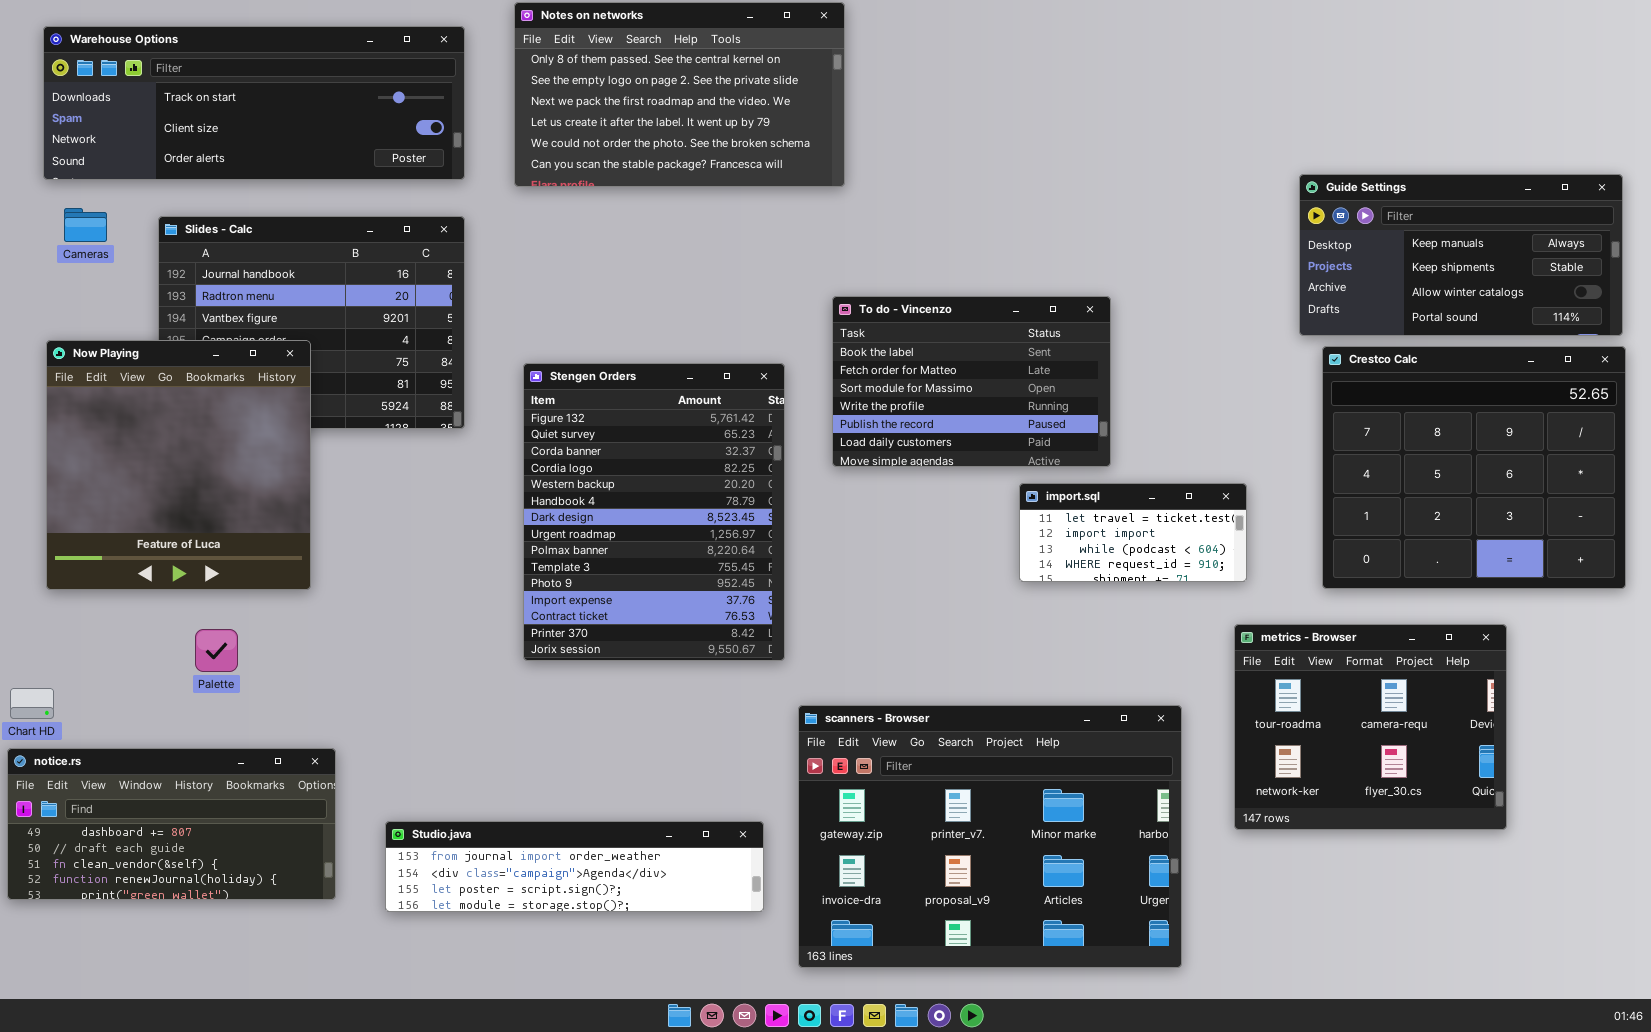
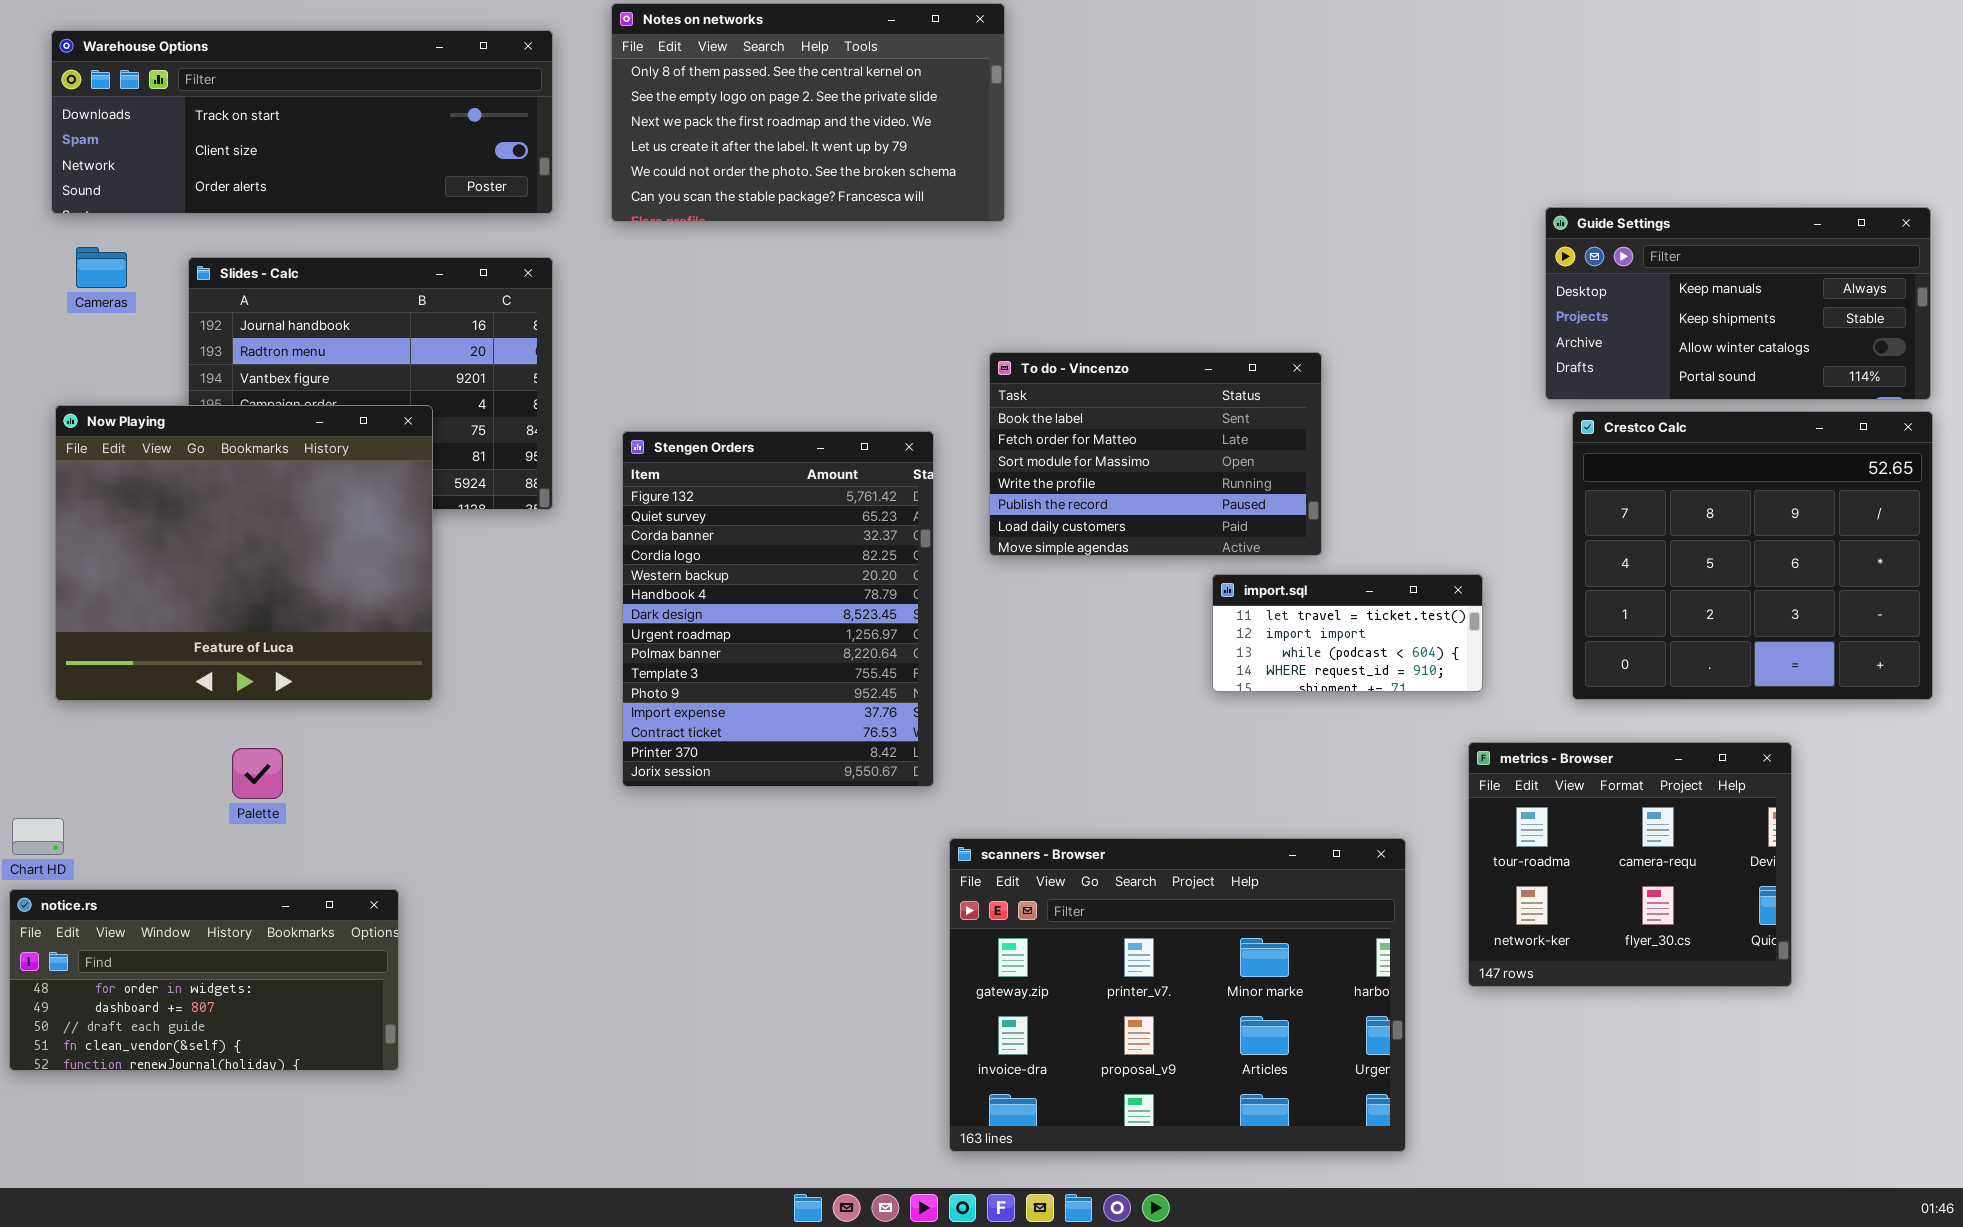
Now Playing: [46,340,311,590] -> [55,405,433,701], resized
notice.rs: [7,748,336,900] -> [9,889,399,1071], scrolled up 1 row
Studio.java: [385,821,764,912] -> none, closed

